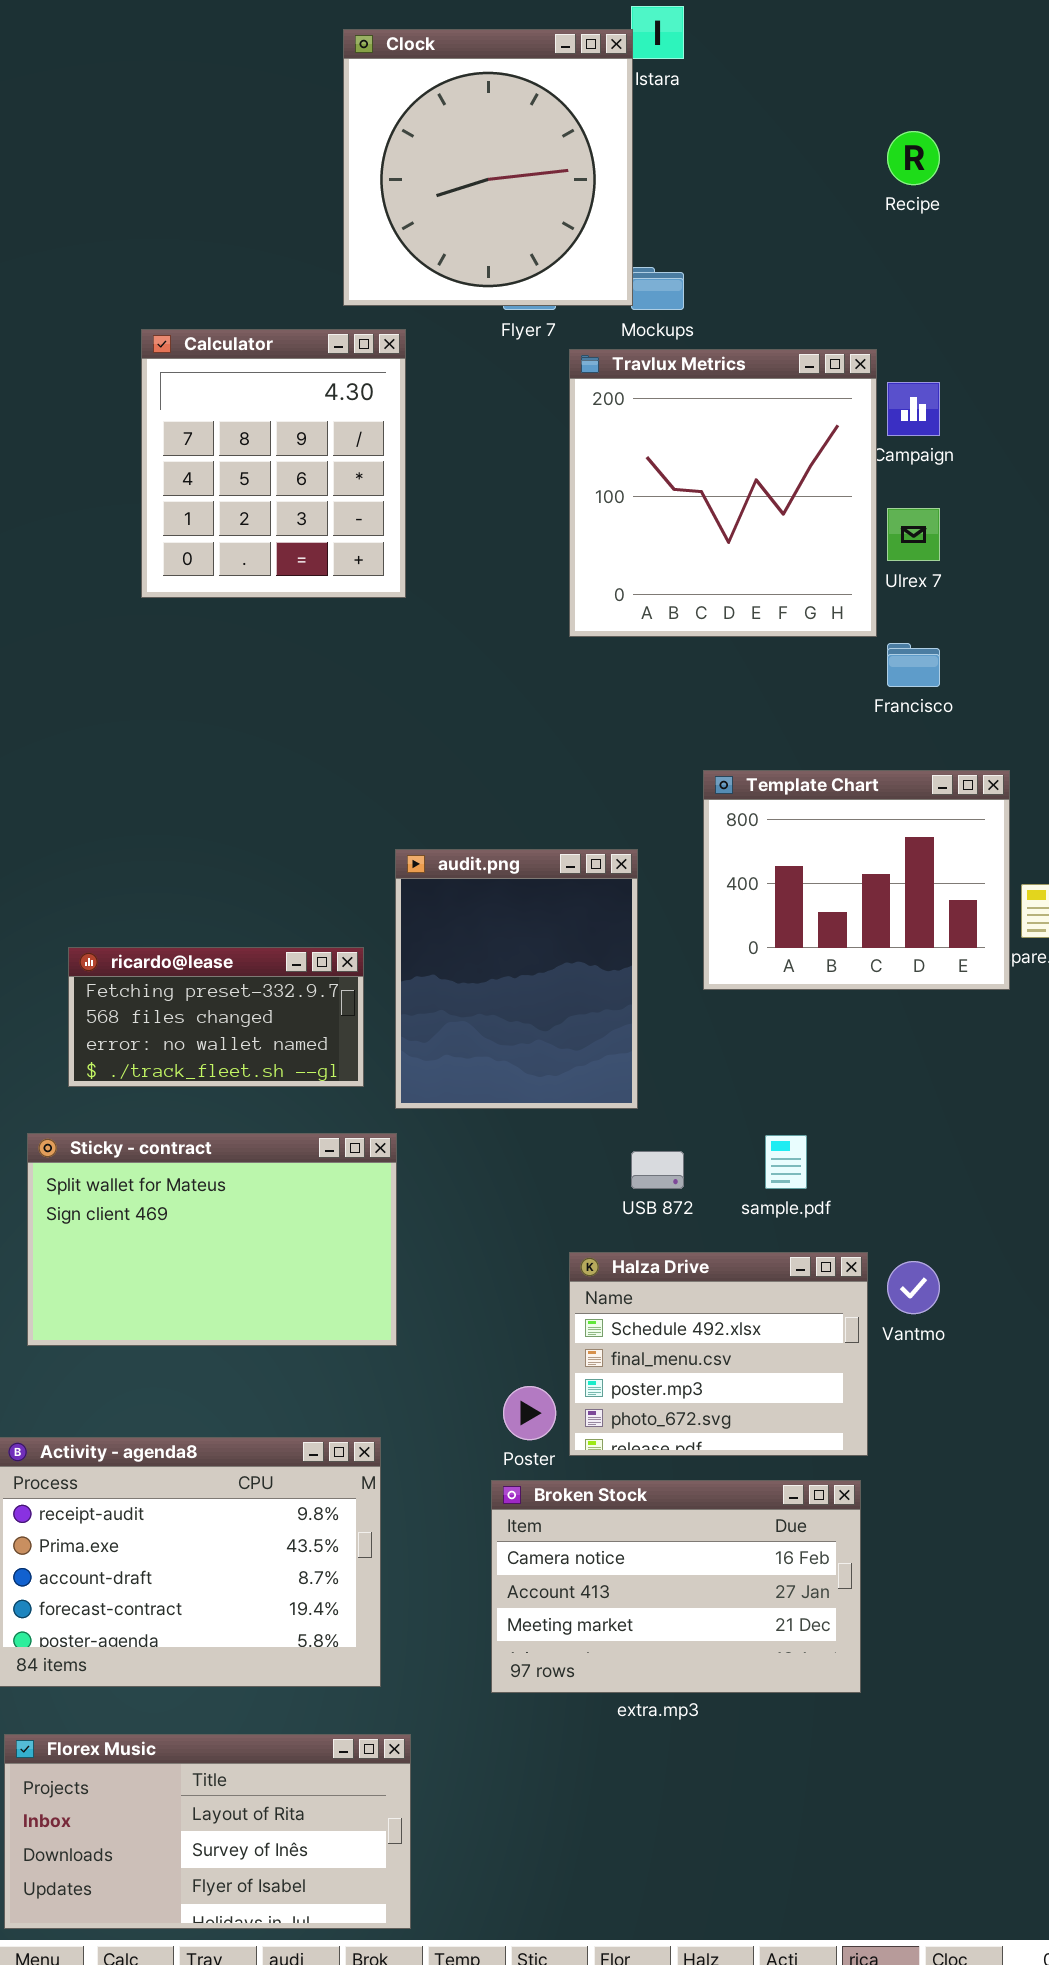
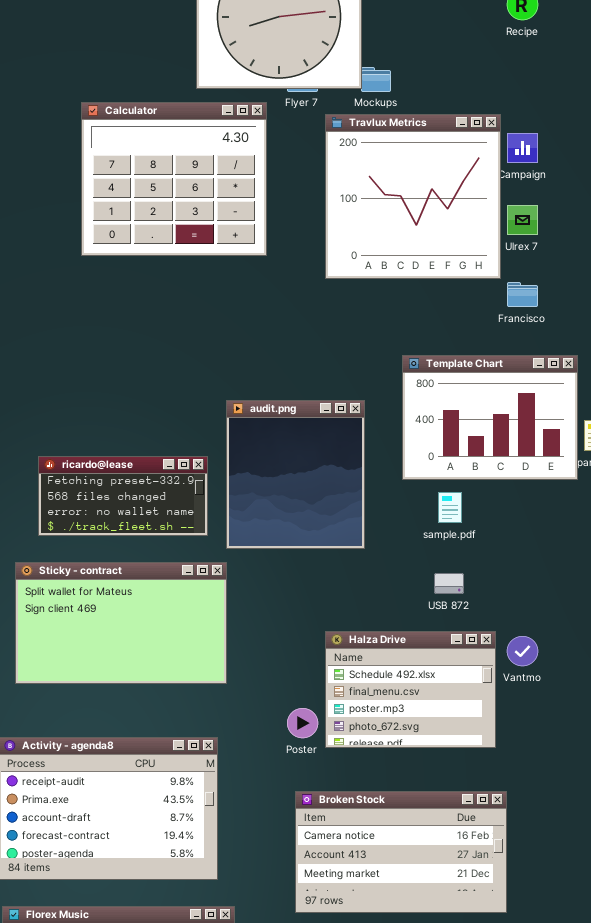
Calculator: [141,329,406,598] -> [81,102,267,256], resized
sample.pdf: [765,1135,807,1189] -> [438,492,462,523], moved
USB 872: [631,1151,684,1189] -> [434,573,464,594], moved
Broken Stock: [491,1480,861,1693] -> [295,791,507,913], moved

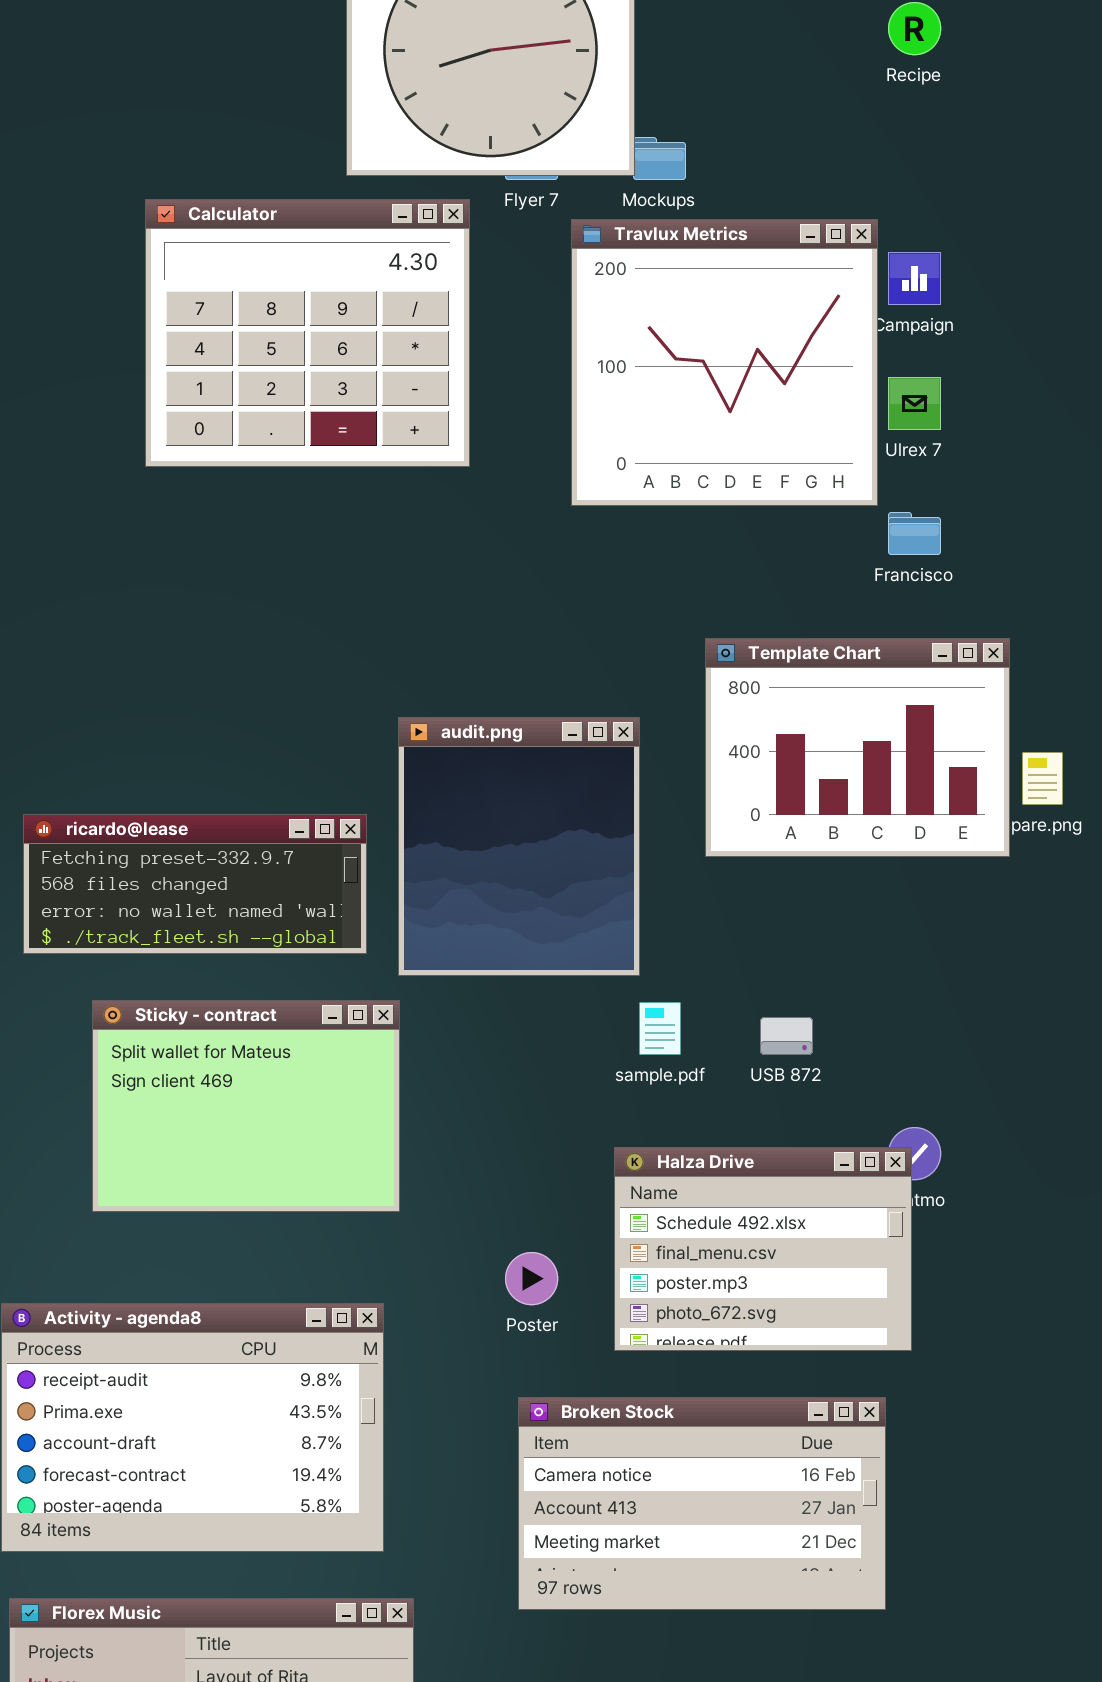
ricardo@lease: [38,456,208,536] -> [23,814,367,954], resized
sample.pdf: [438,492,462,523] -> [639,1002,681,1055], moved
Sticky - contract: [15,562,227,684] -> [92,1000,400,1212], resized
Halza Drive: [325,631,496,748] -> [614,1147,912,1351], moved

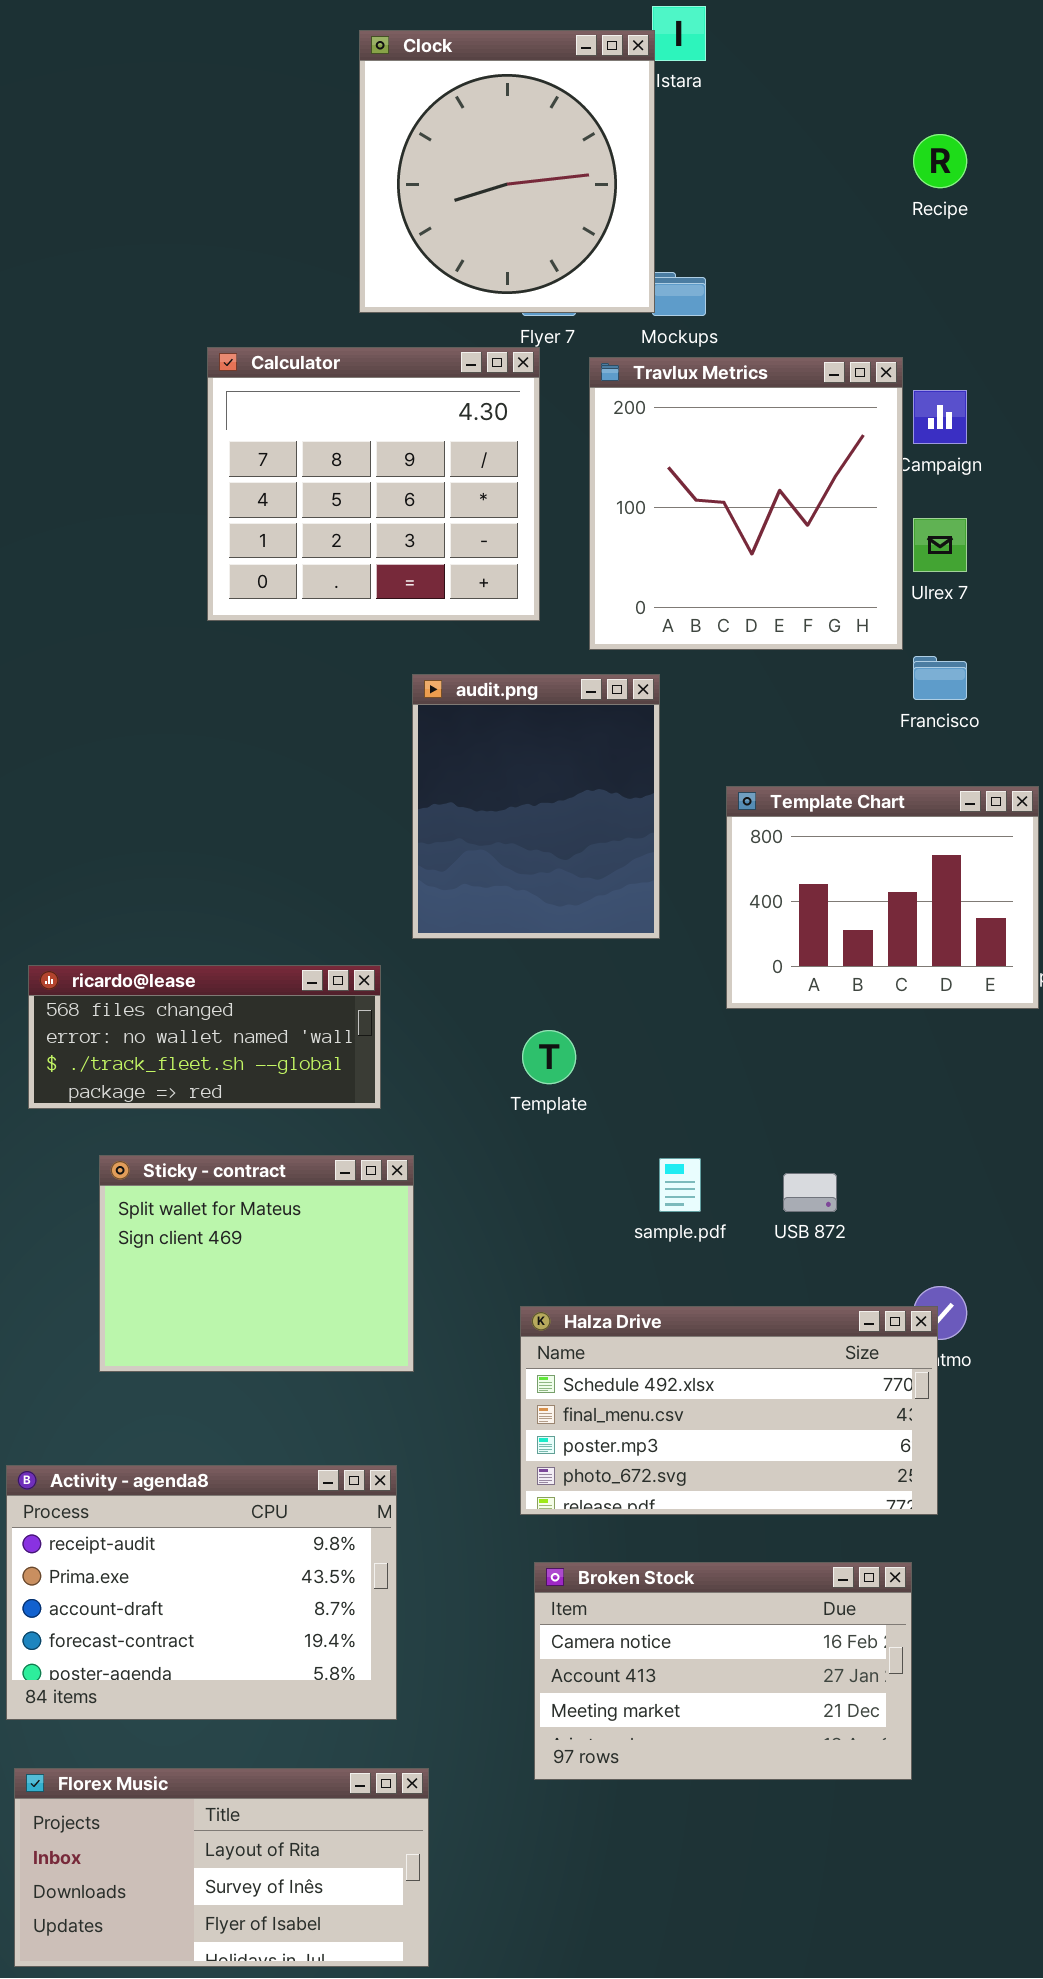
Calculator: [145,199,470,467] -> [207,347,540,621], moved
audit.png: [398,717,640,976] -> [412,674,660,939], moved
ricardo@lease: [23,814,367,954] -> [28,965,381,1109], scrolled down 1 row
Halza Drive: [614,1147,912,1351] -> [520,1306,938,1515], resized

